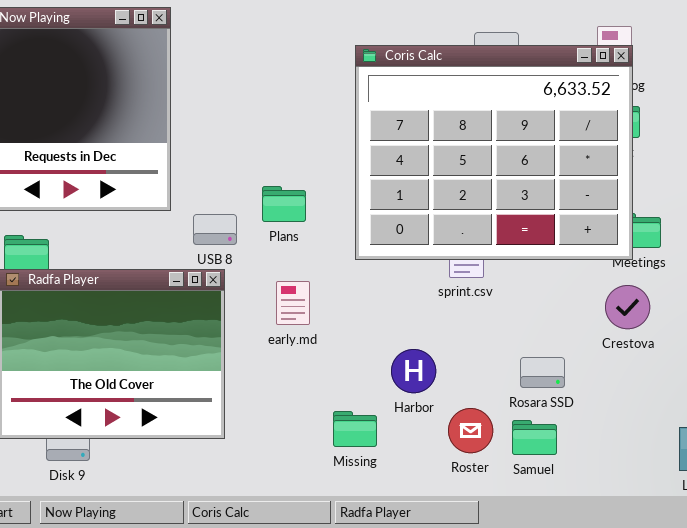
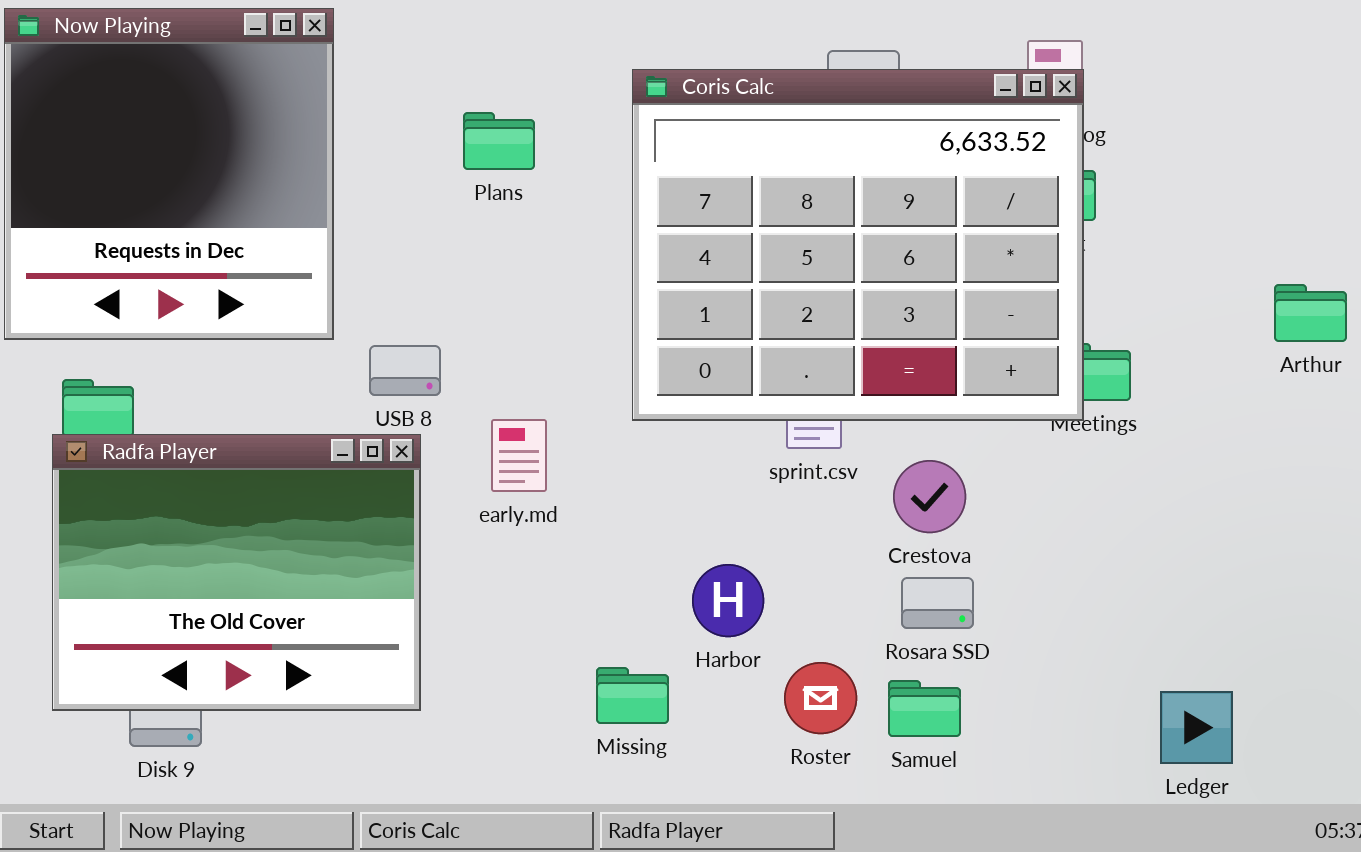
Plans: [262,186,306,222] -> [463,112,535,170], moved
early.md: [276,281,310,325] -> [491,419,547,492], moved
Crestova: [605,285,650,329] -> [893,460,966,533], moved

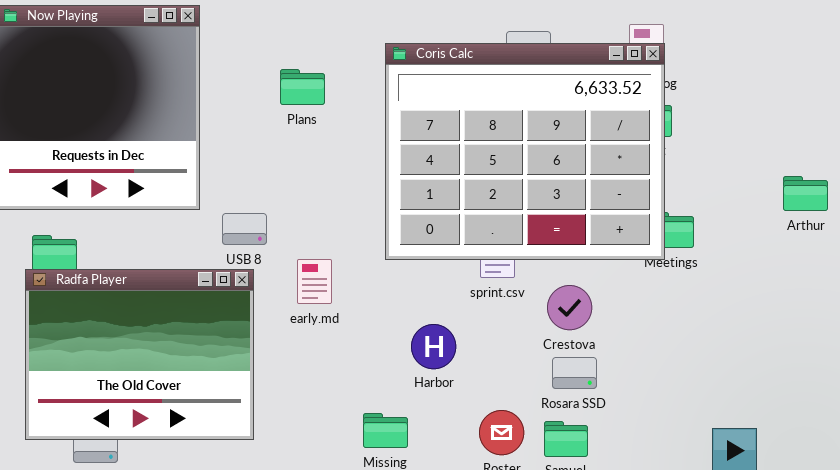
Harbor: [692,564,764,637] -> [411,324,456,369], moved

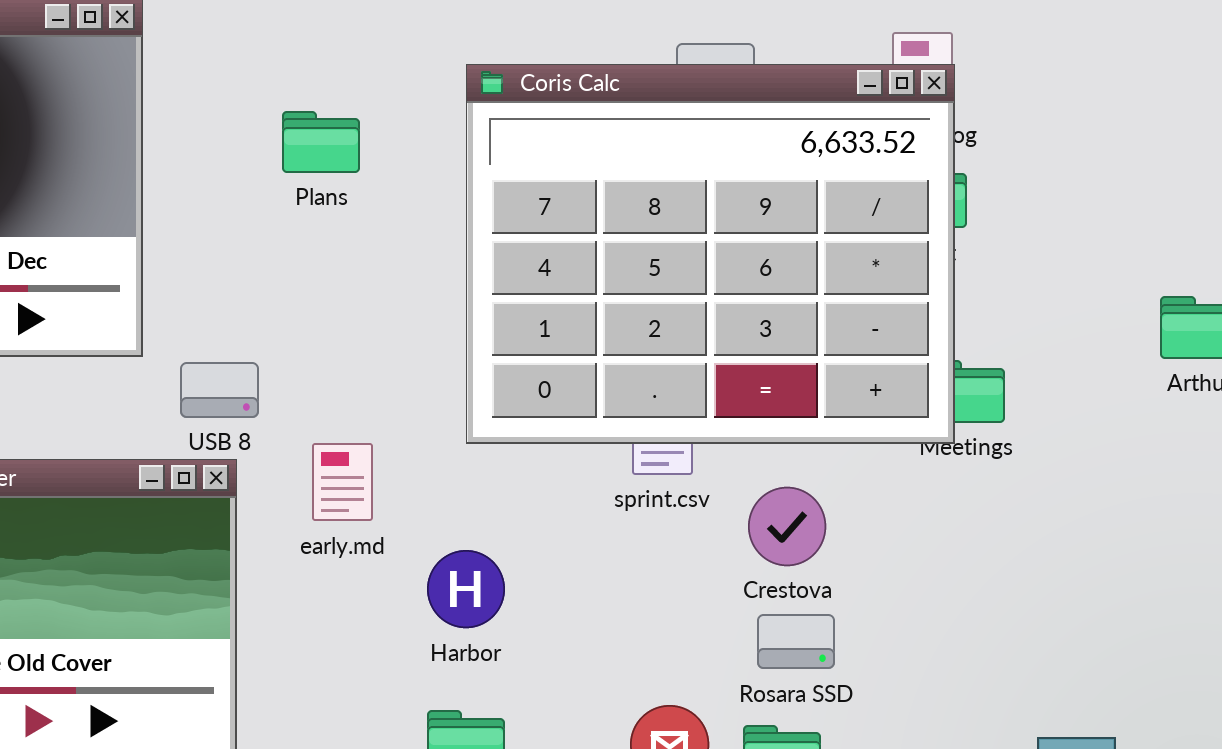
Harbor: [411,324,456,369] -> [427,550,505,628], moved

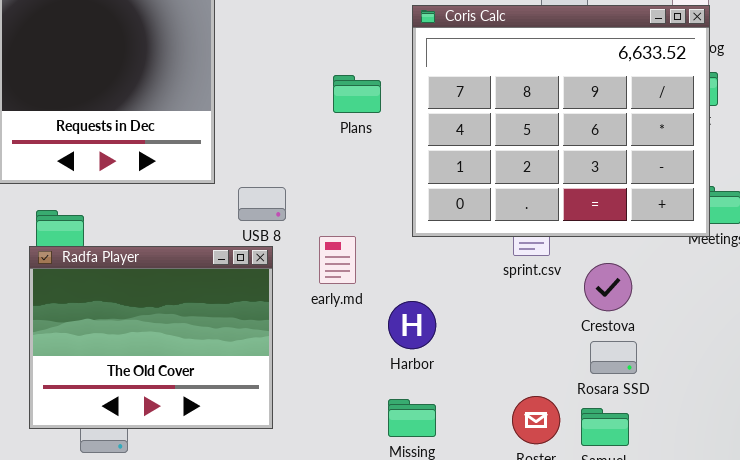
Plans: [282,111,360,173] -> [333,75,381,113], moved

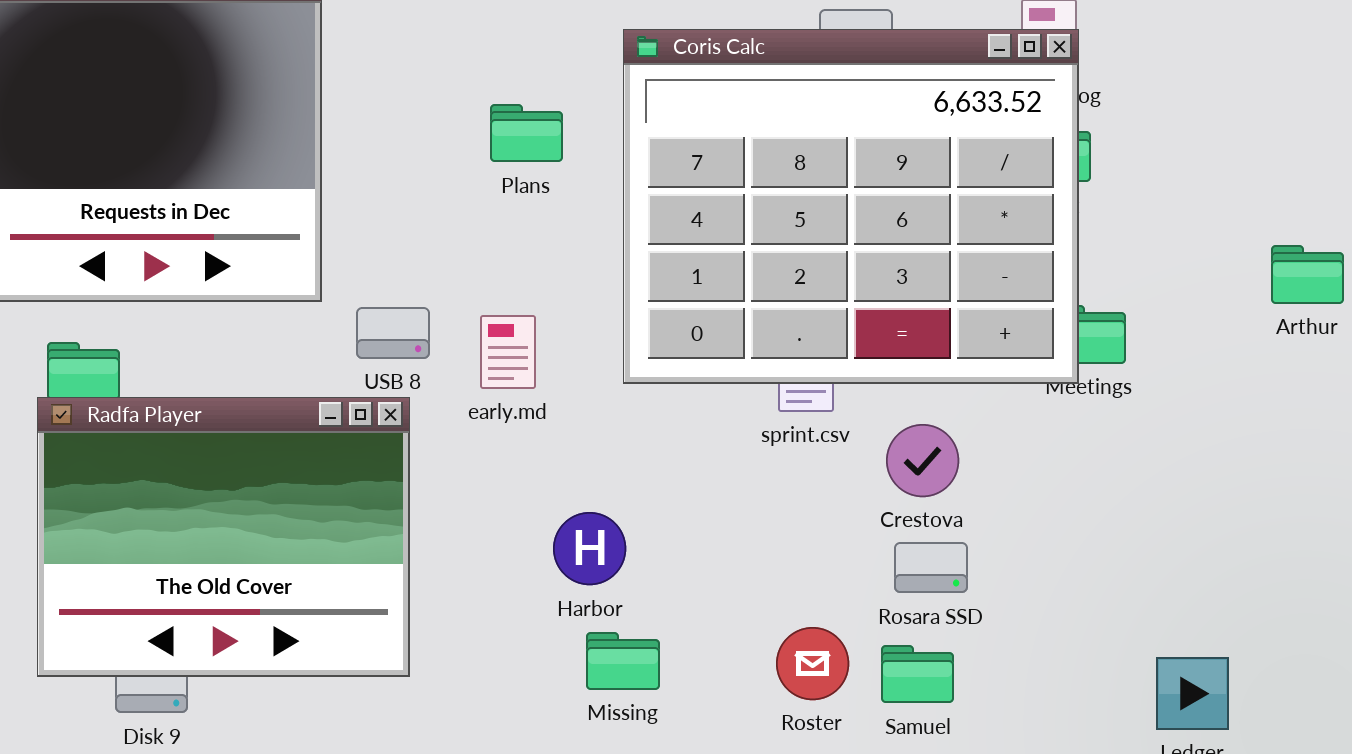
Plans: [333,75,381,113] -> [490,104,563,162], moved
early.md: [319,236,356,284] -> [480,315,536,389], moved
Harbor: [388,301,436,349] -> [553,512,626,585], moved

